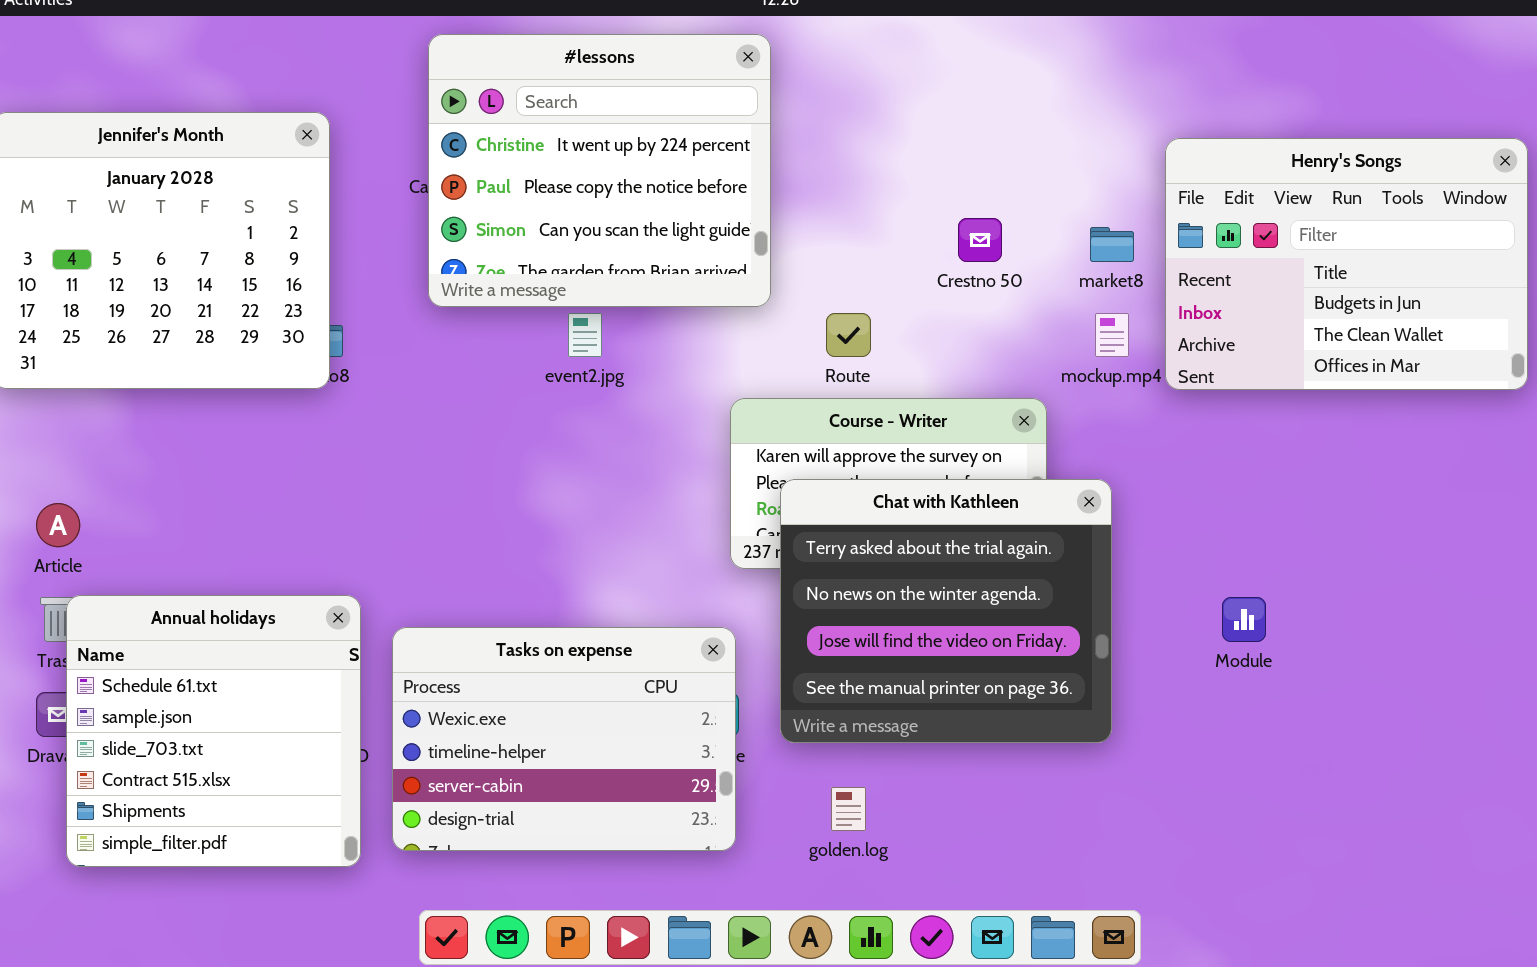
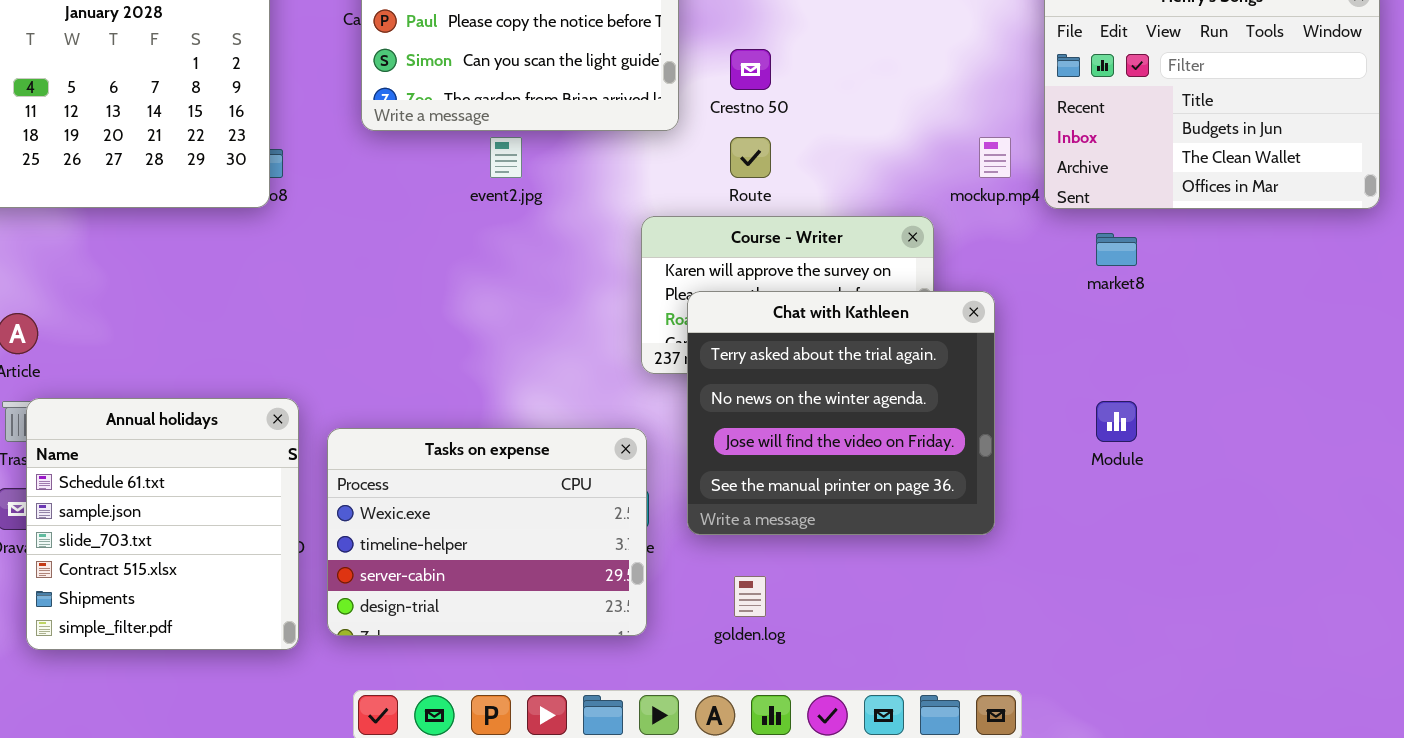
Crestno 50: [958,218,1002,262] -> [730,49,771,90], moved
market8: [1090,227,1134,262] -> [1096,233,1137,266], moved

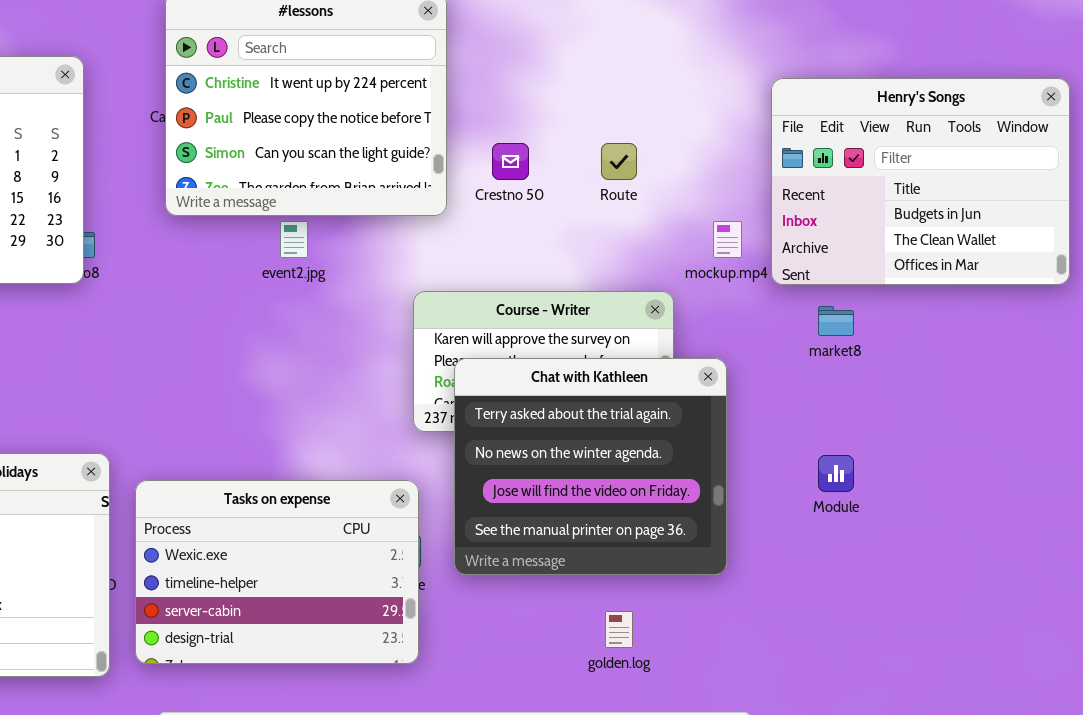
Route: [730,137,771,178] -> [601,143,637,180], moved
golden.log: [734,576,766,617] -> [605,611,633,648], moved

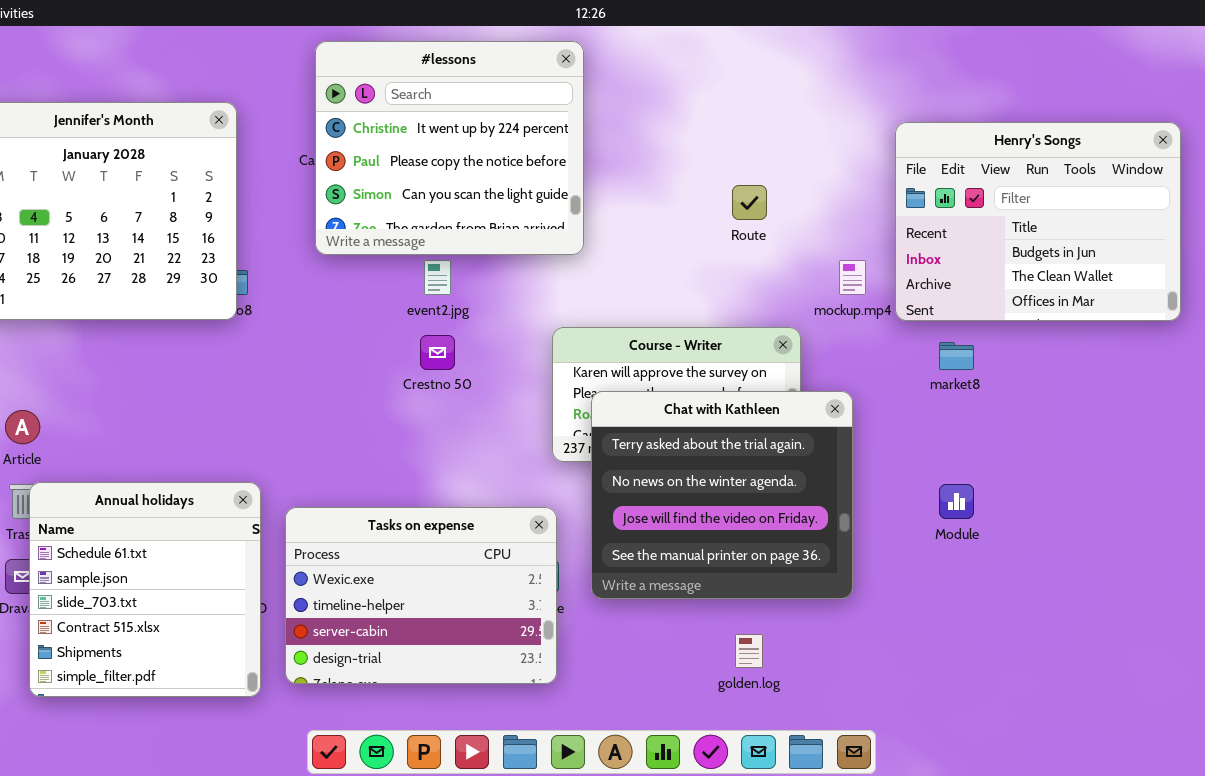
Crestno 50: [492,143,529,180] -> [420,335,455,370], moved

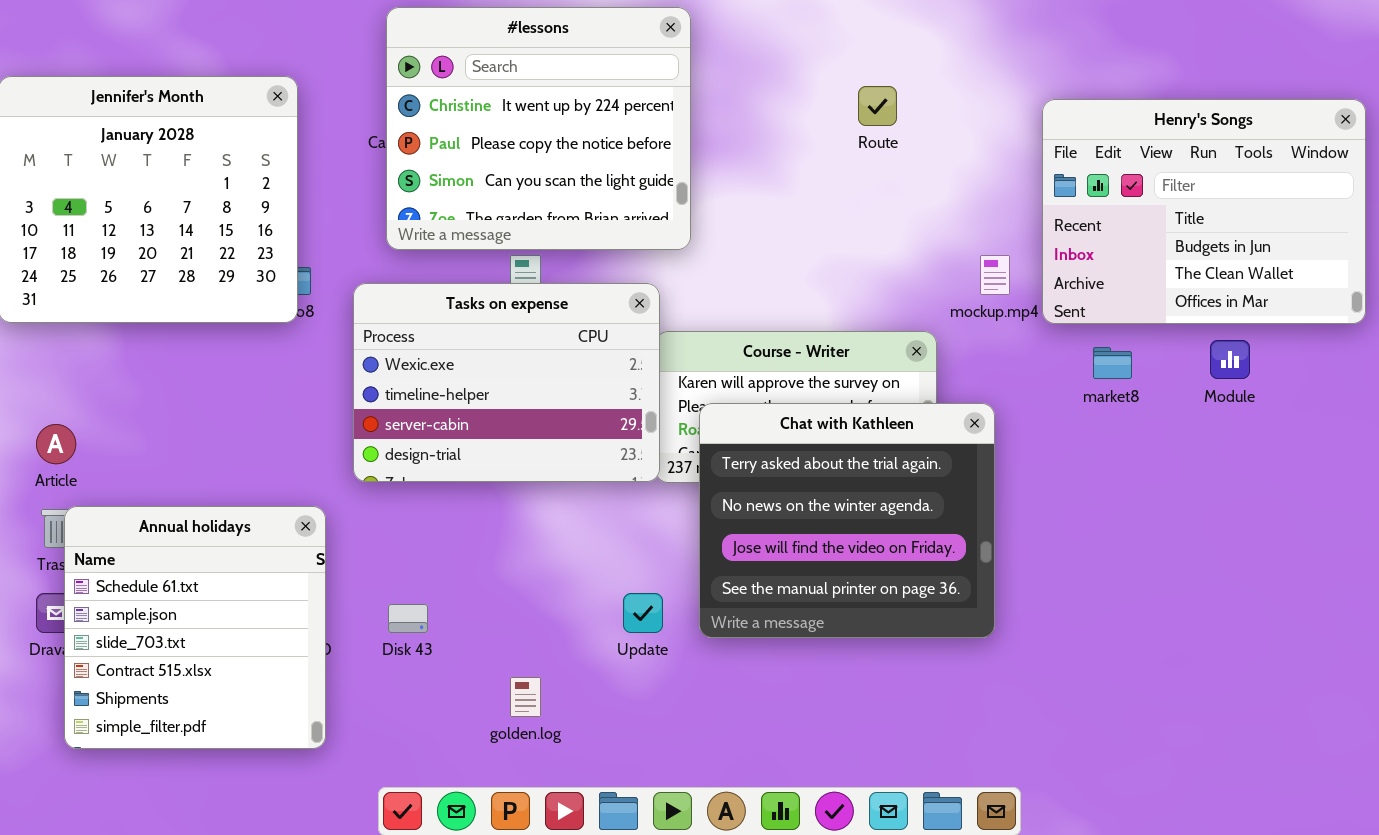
Route: [732,185,767,220] -> [858,86,897,126], moved
Module: [939,484,974,519] -> [1210,340,1250,379], moved
Tasks on expense: [285,507,557,684] -> [353,283,660,482], moved
golden.log: [735,634,763,668] -> [510,677,541,717], moved

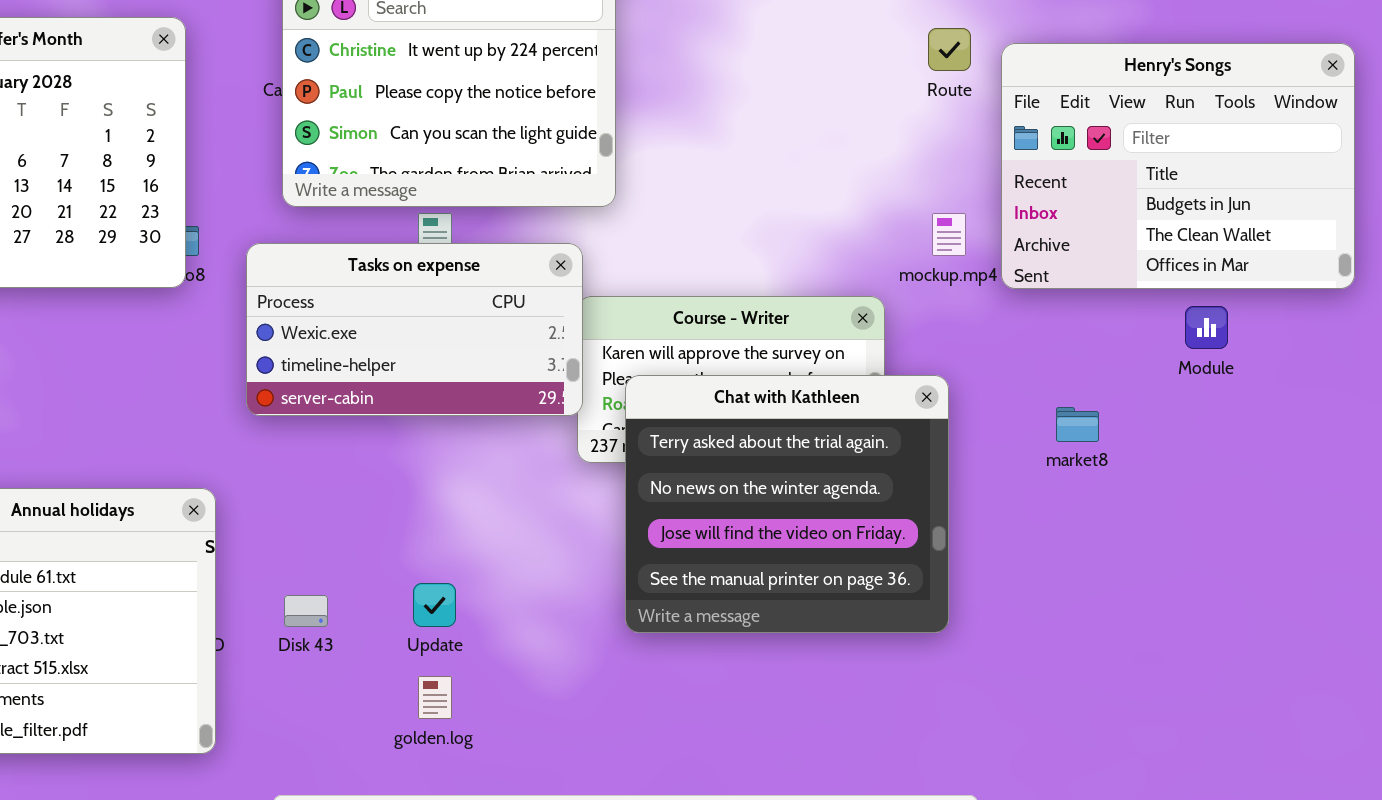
Route: [858,86,897,126] -> [928,28,971,71], moved
Tasks on expense: [353,283,660,482] -> [246,243,583,416], resized
market8: [1093,347,1132,379] -> [1056,407,1099,442], moved
Update: [623,593,663,633] -> [413,583,456,627], moved

